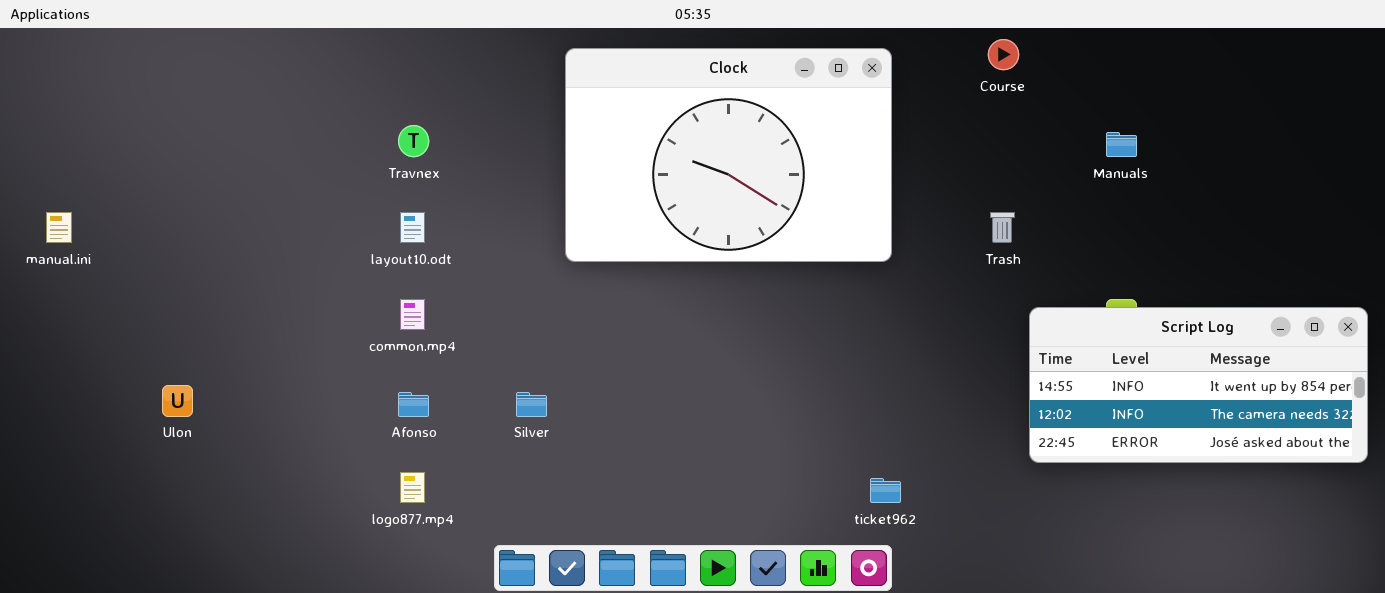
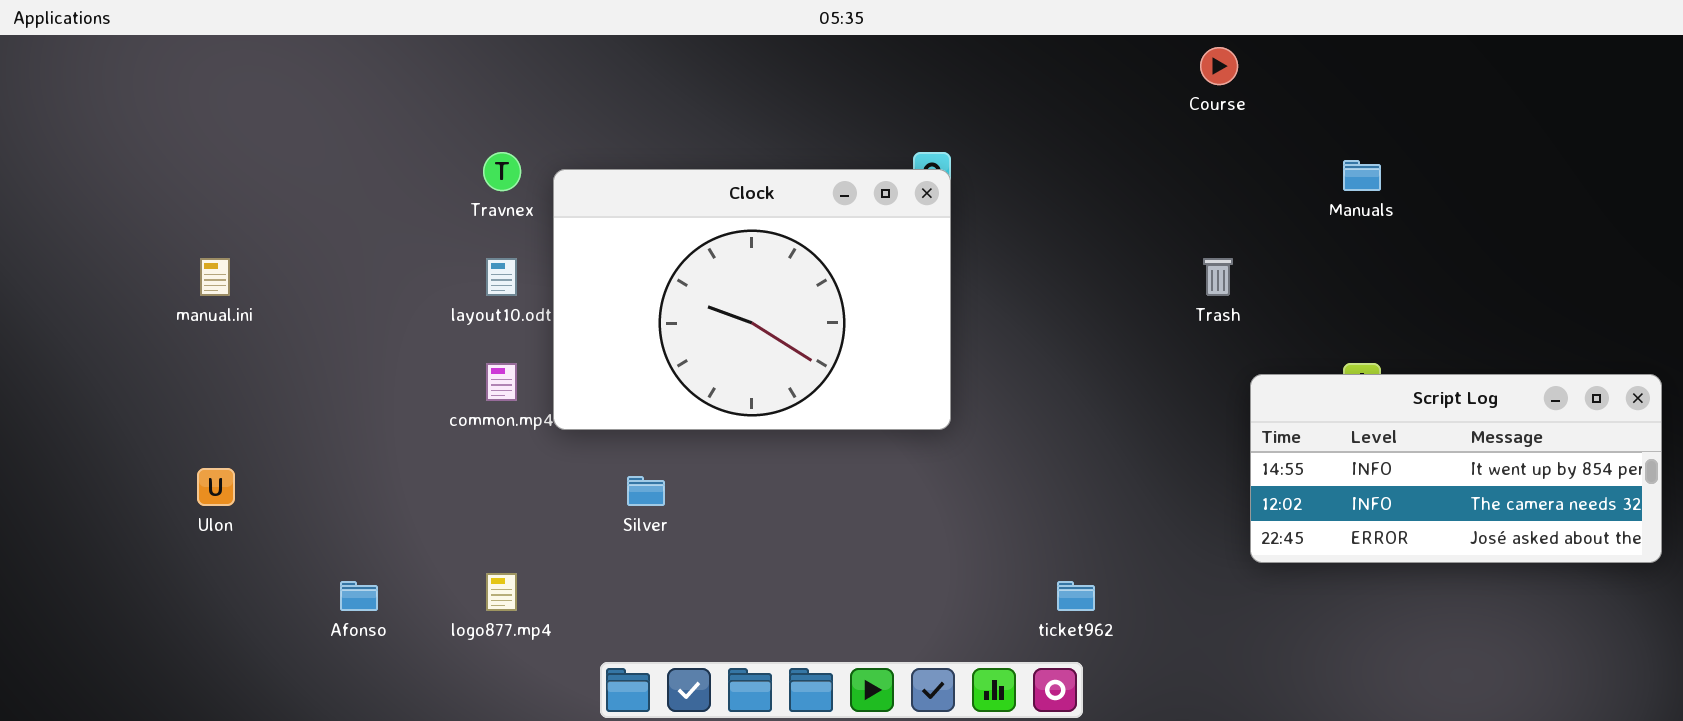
Clock: [565,48,892,262] -> [553,169,951,430], moved
manual.ini: [46,212,72,243] -> [200,258,230,296], moved
Afonso: [398,392,429,417] -> [340,581,378,611], moved

